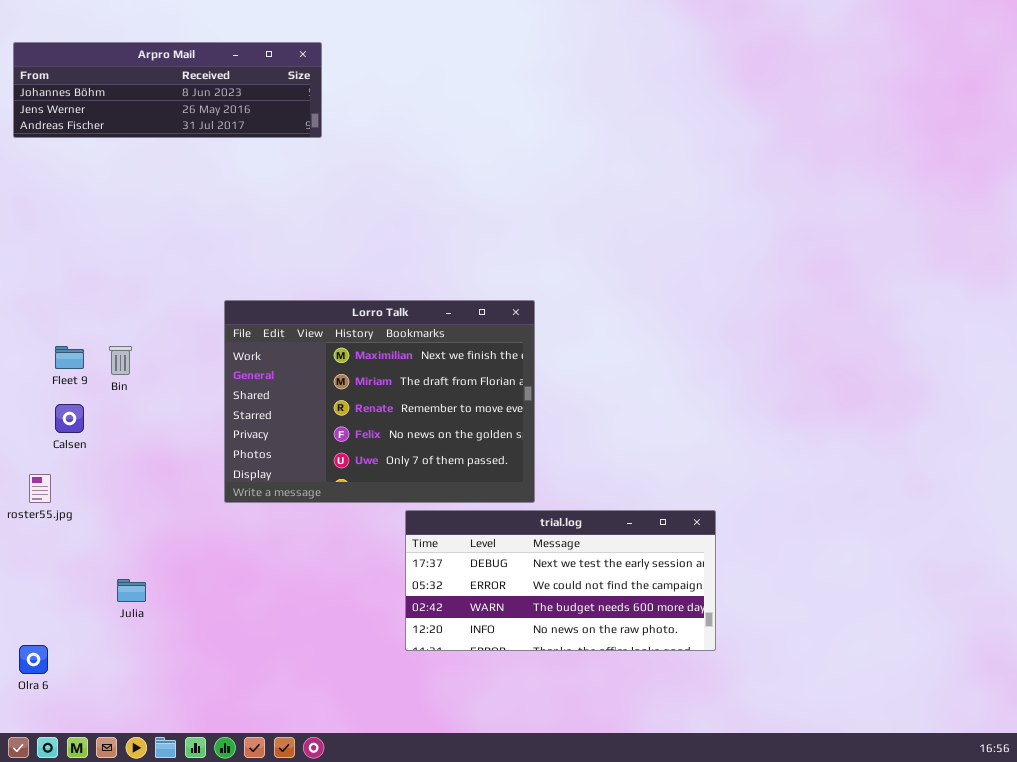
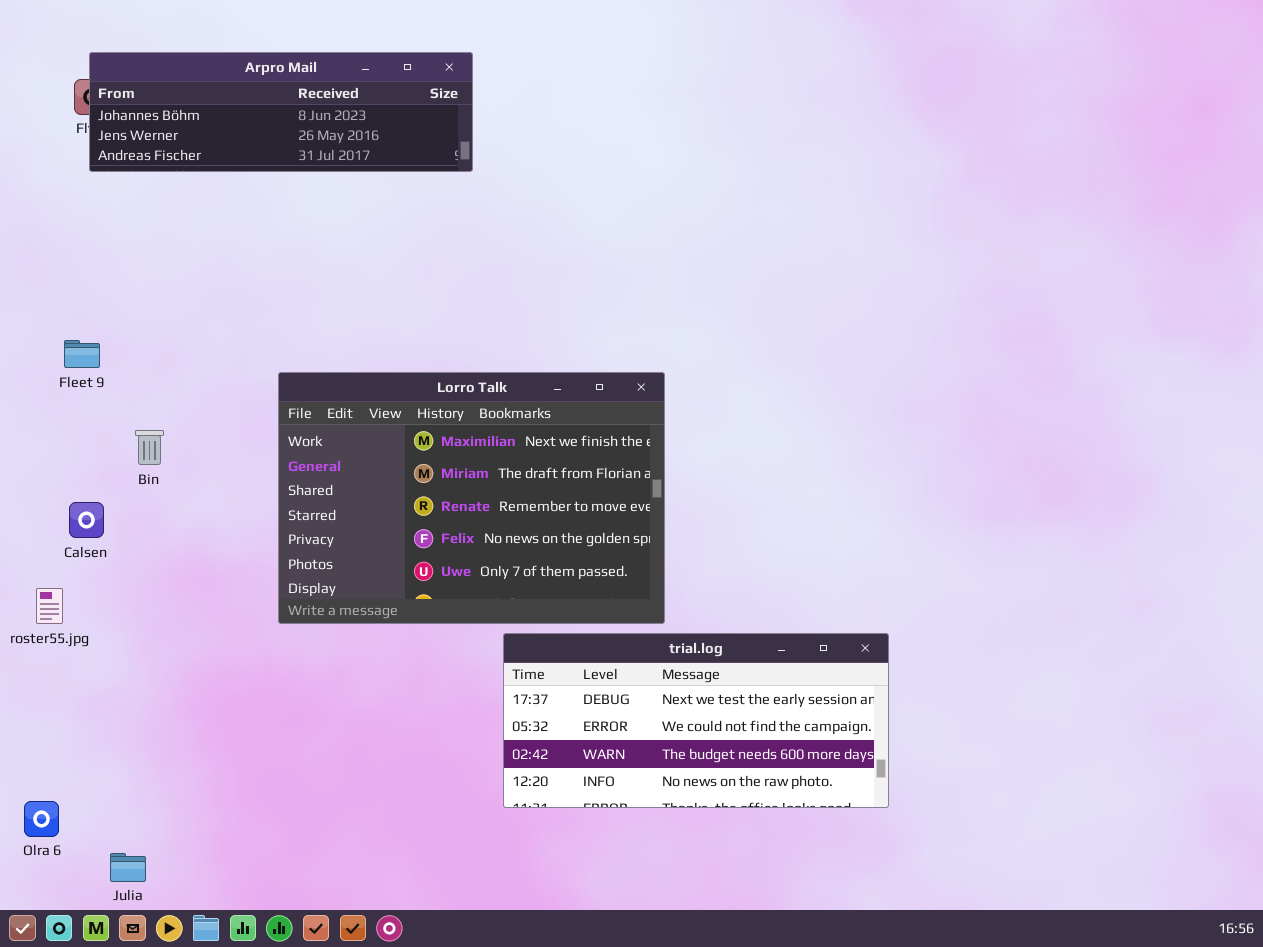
Arpro Mail: [13,42,322,138] -> [89,52,473,172], moved
Fleet 9: [55,346,84,369] -> [64,340,100,368], moved
Julia: [117,579,146,602] -> [110,853,146,882], moved

